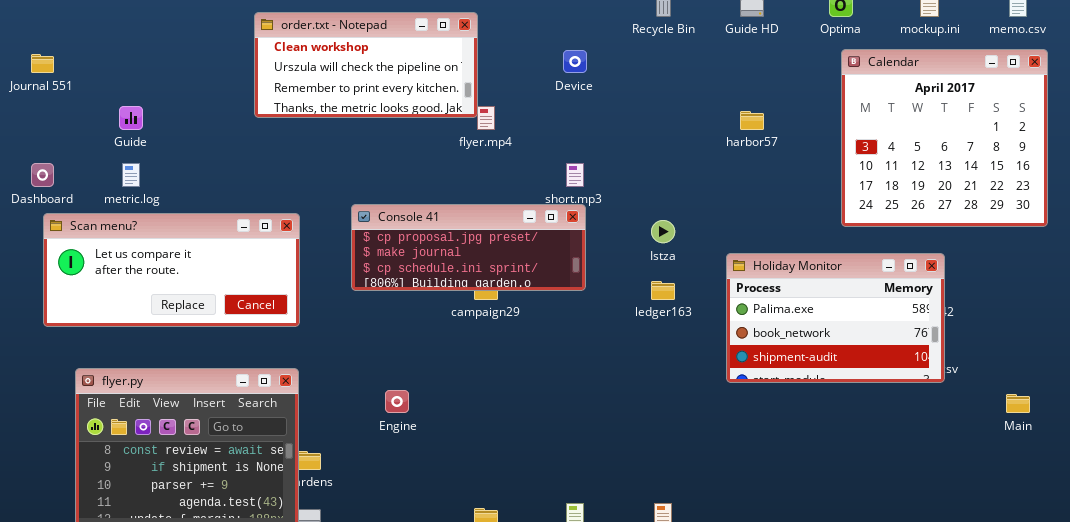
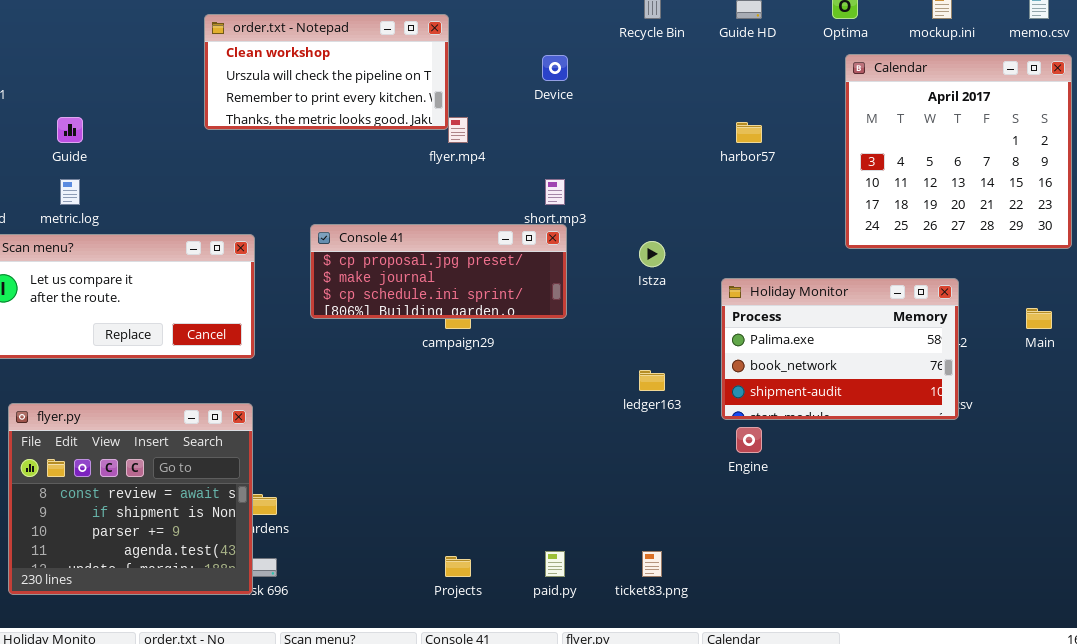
ledger163: [651,281,675,300] -> [639,370,665,391], moved
Engine: [385,390,409,413] -> [736,427,762,453], moved
Main: [1006,394,1030,413] -> [1026,308,1052,329], moved

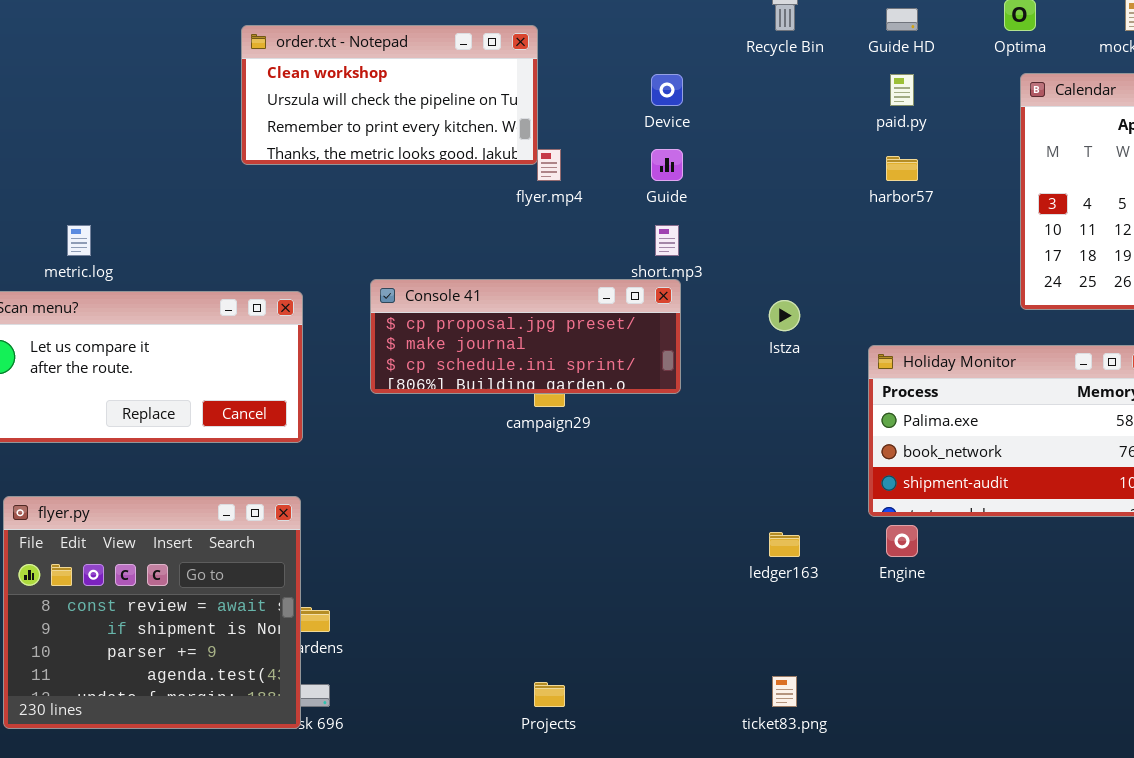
Guide: [57,117,83,143] -> [651,149,683,181], moved
ledger163: [639,370,665,391] -> [769,532,800,557], moved
paid.py: [545,551,565,577] -> [890,74,914,106], moved

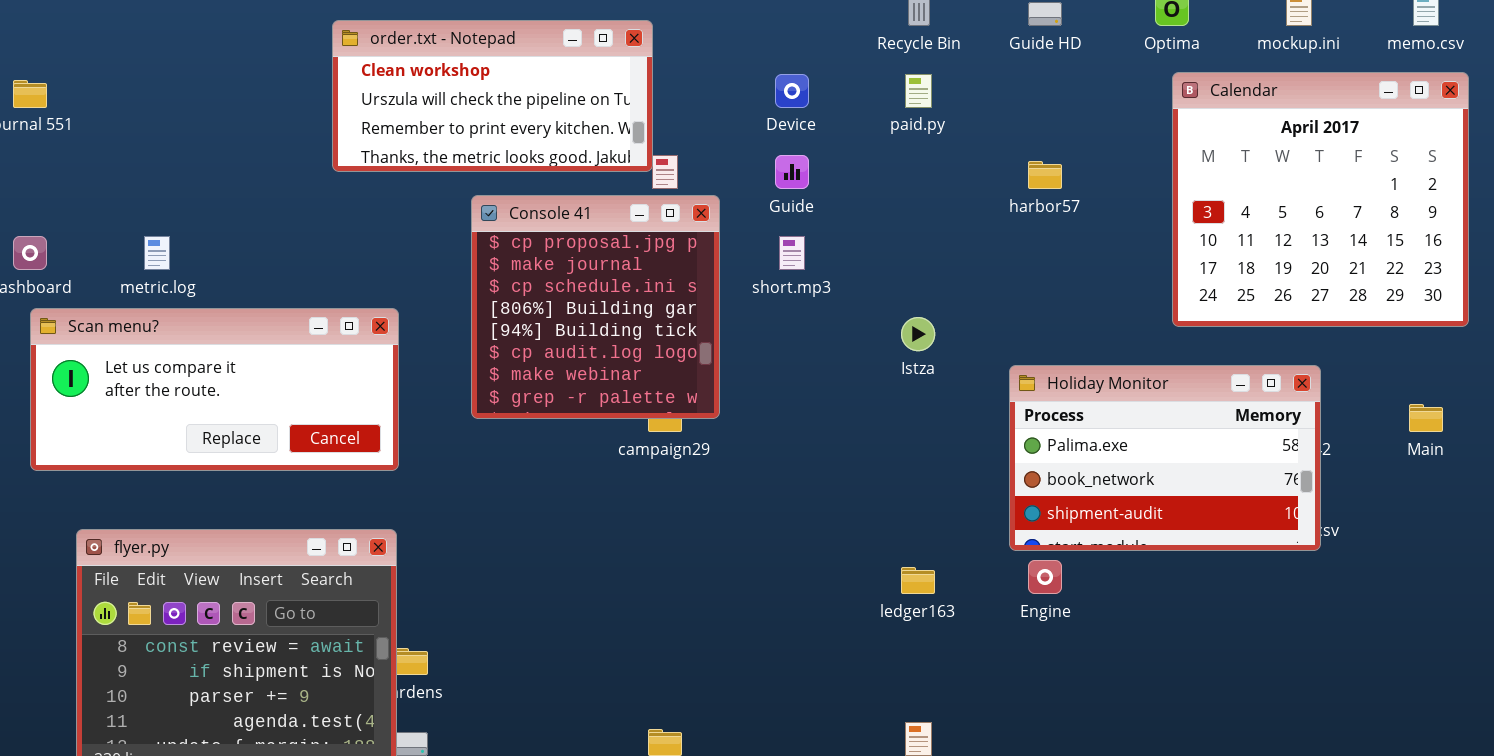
paid.py: [890,74,914,106] -> [905,74,932,108], moved
Console 41: [370,279,681,394] -> [471,195,720,419], resized

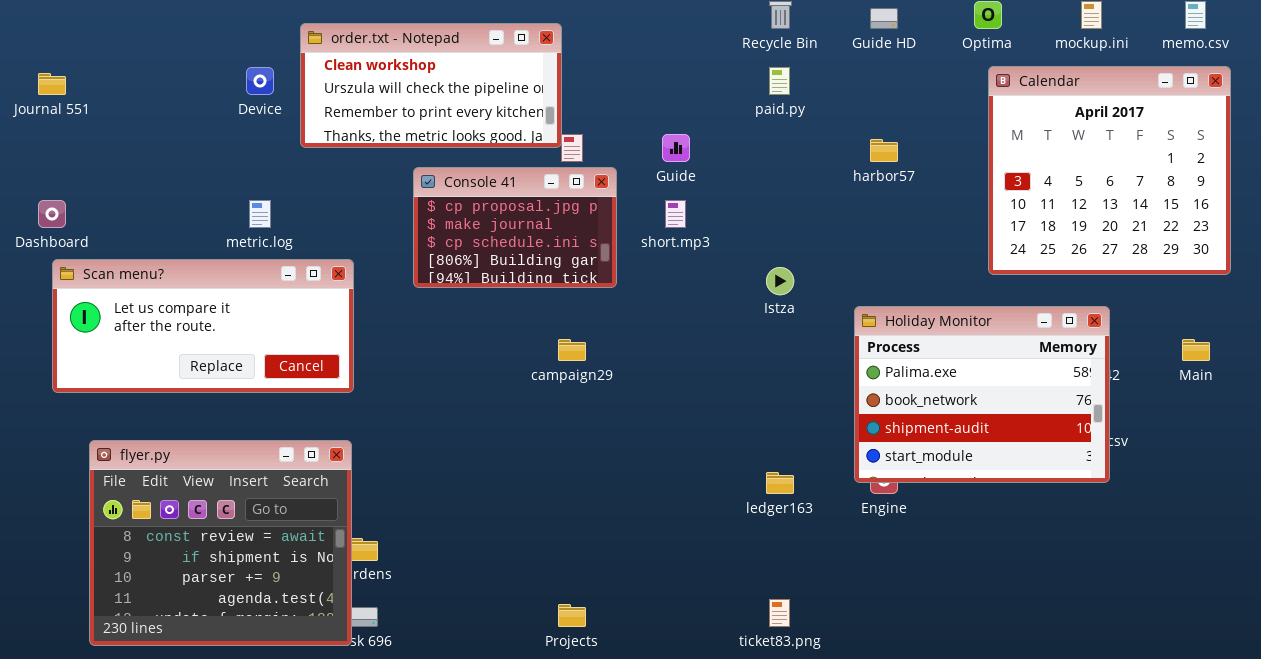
Device: [775,74,809,108] -> [246,67,274,95], moved
Console 41: [471,195,720,419] -> [413,167,617,288], resized
metric.log: [144,236,170,270] -> [249,200,271,228], moved
Holiday Monitor: [1009,365,1321,551] -> [854,306,1110,483], resized

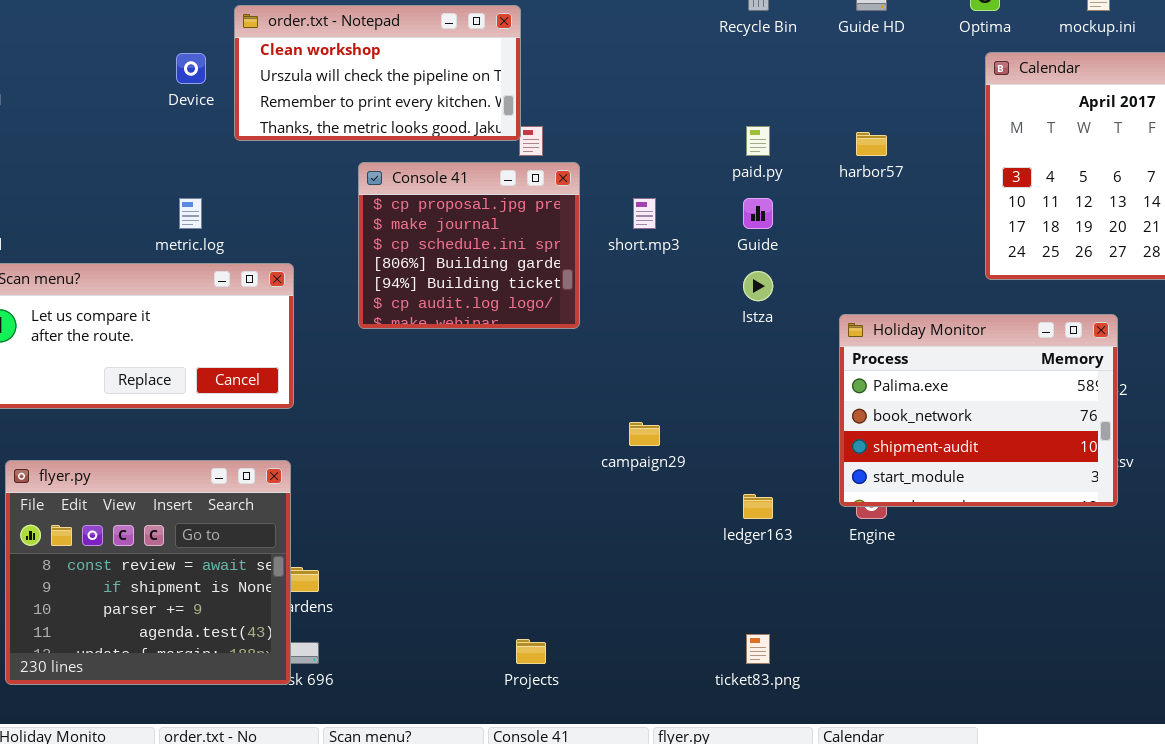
paid.py: [769,67,790,95] -> [746,126,770,156], moved
Guide: [662,134,690,162] -> [743,198,773,229], moved
Console 41: [413,167,617,288] -> [358,162,580,329], resized
campaign29: [558,339,586,361] -> [629,422,660,446], moved

